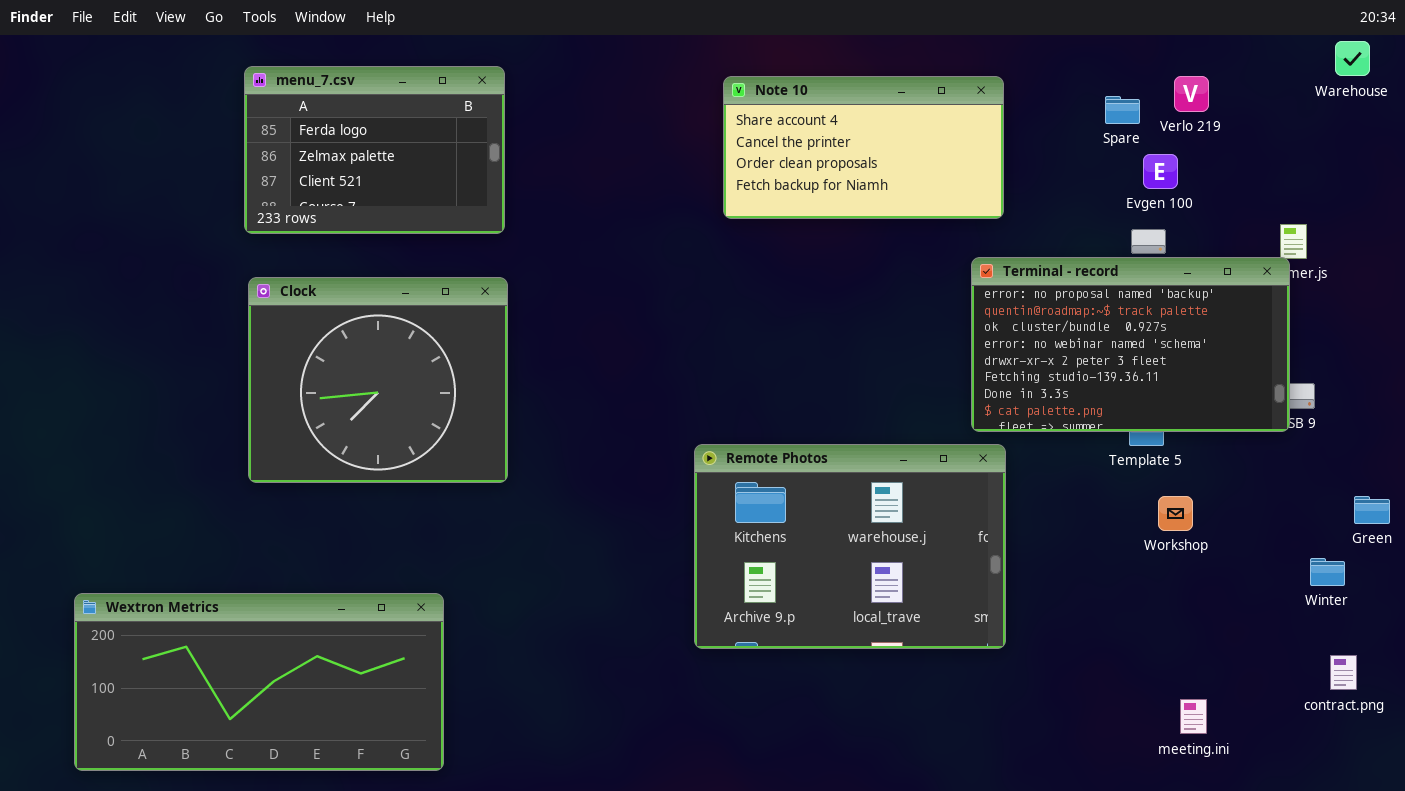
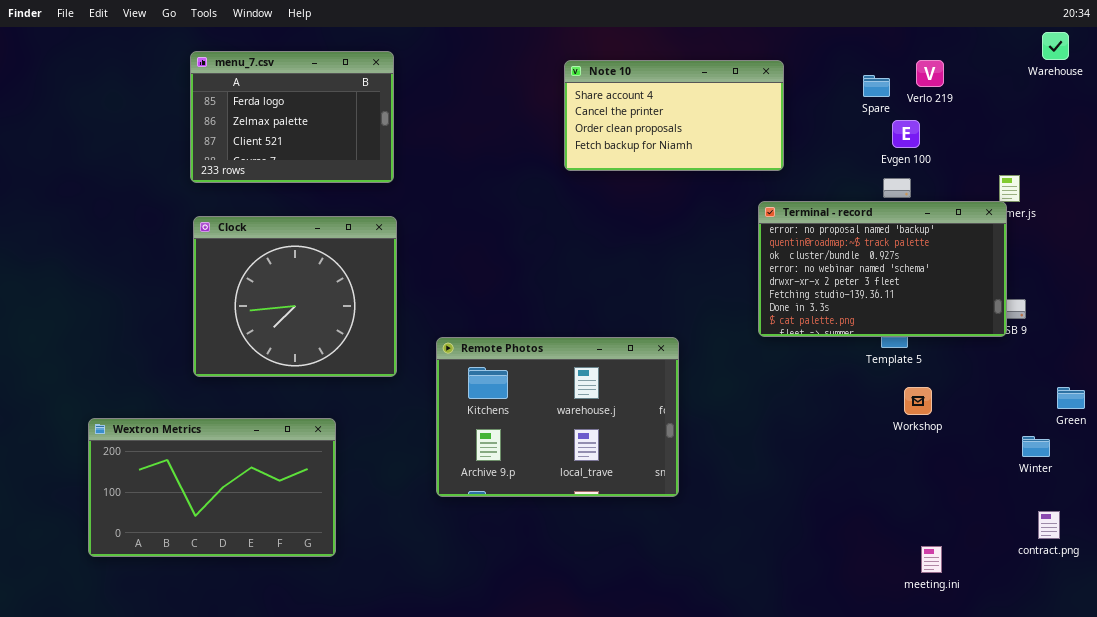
Remote Photos: [694,444,1006,649] -> [436,337,679,497], moved
Wextron Metrics: [74,593,444,771] -> [88,418,336,557], moved, resized

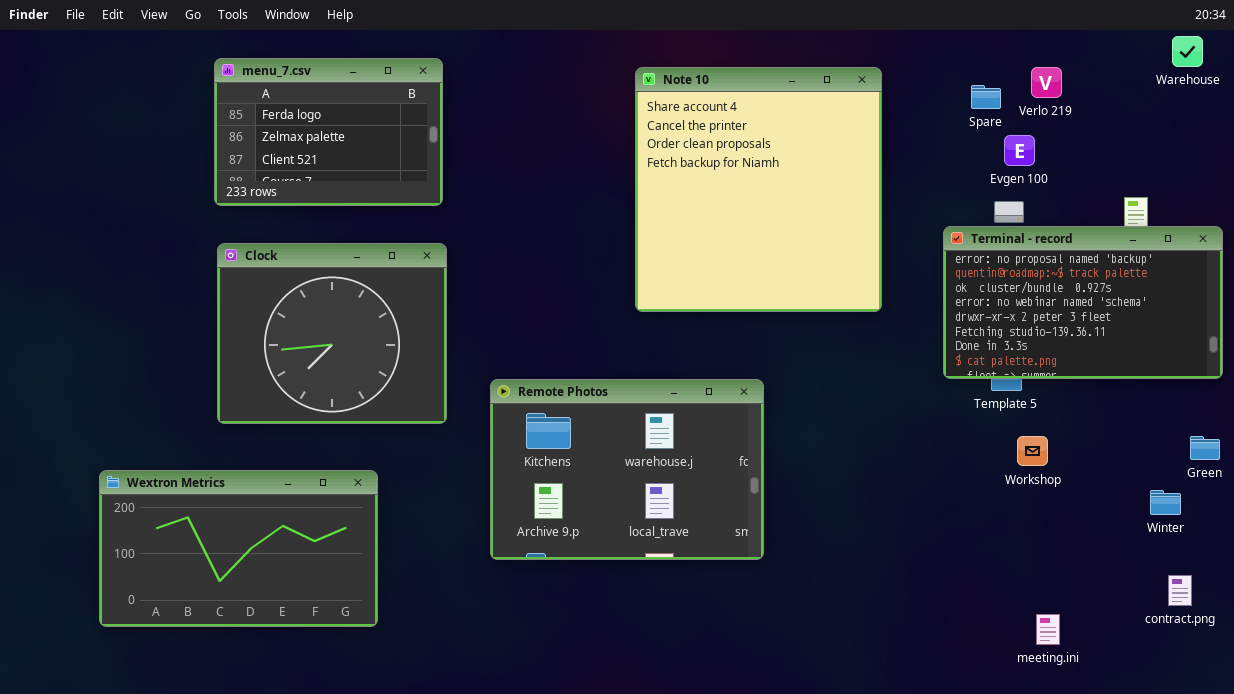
Note 10: [564,60,784,171] -> [635,67,882,312], resized
Terminal - record: [758,201,1007,337] -> [943,226,1223,379], moved

